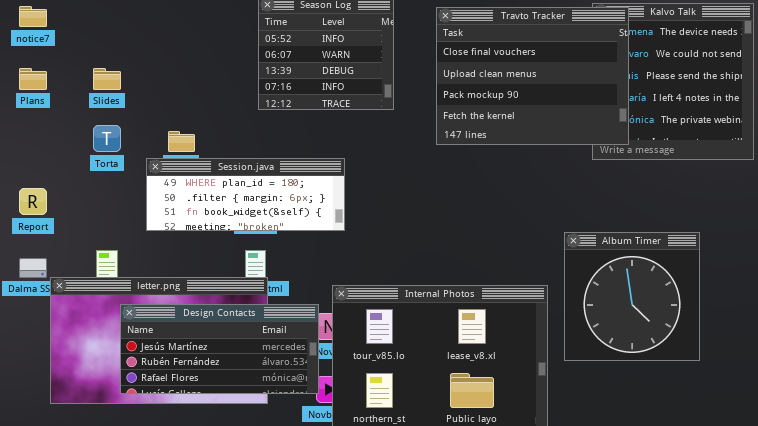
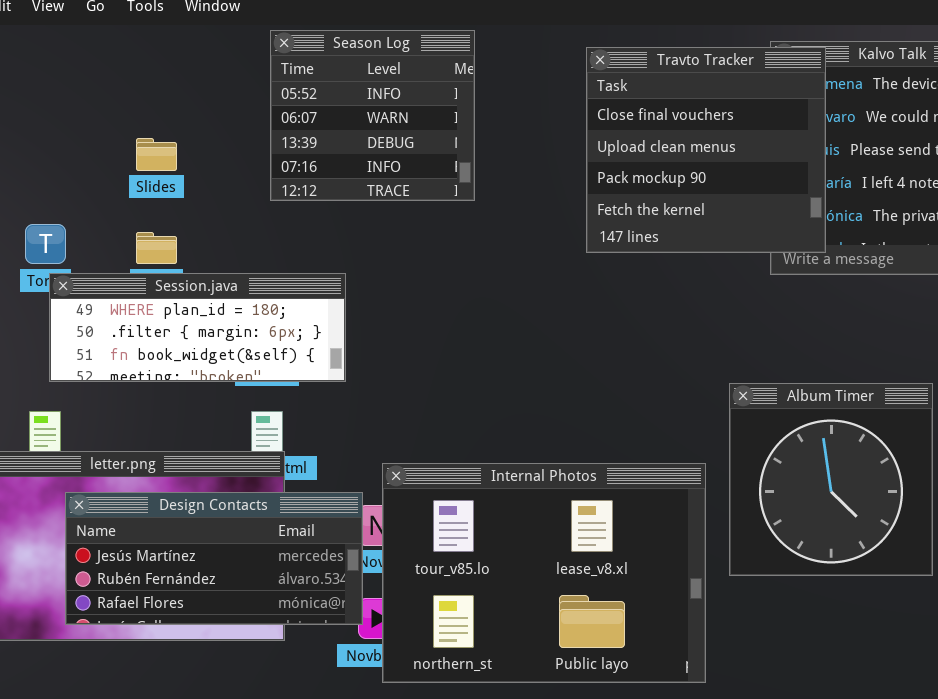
Travto Tracker: [436,7,629,145] -> [586,47,826,253], resized
Slides: [93,68,121,90] -> [136,138,177,171], moved
Session.java: [146,158,345,231] -> [49,273,346,382], moved

